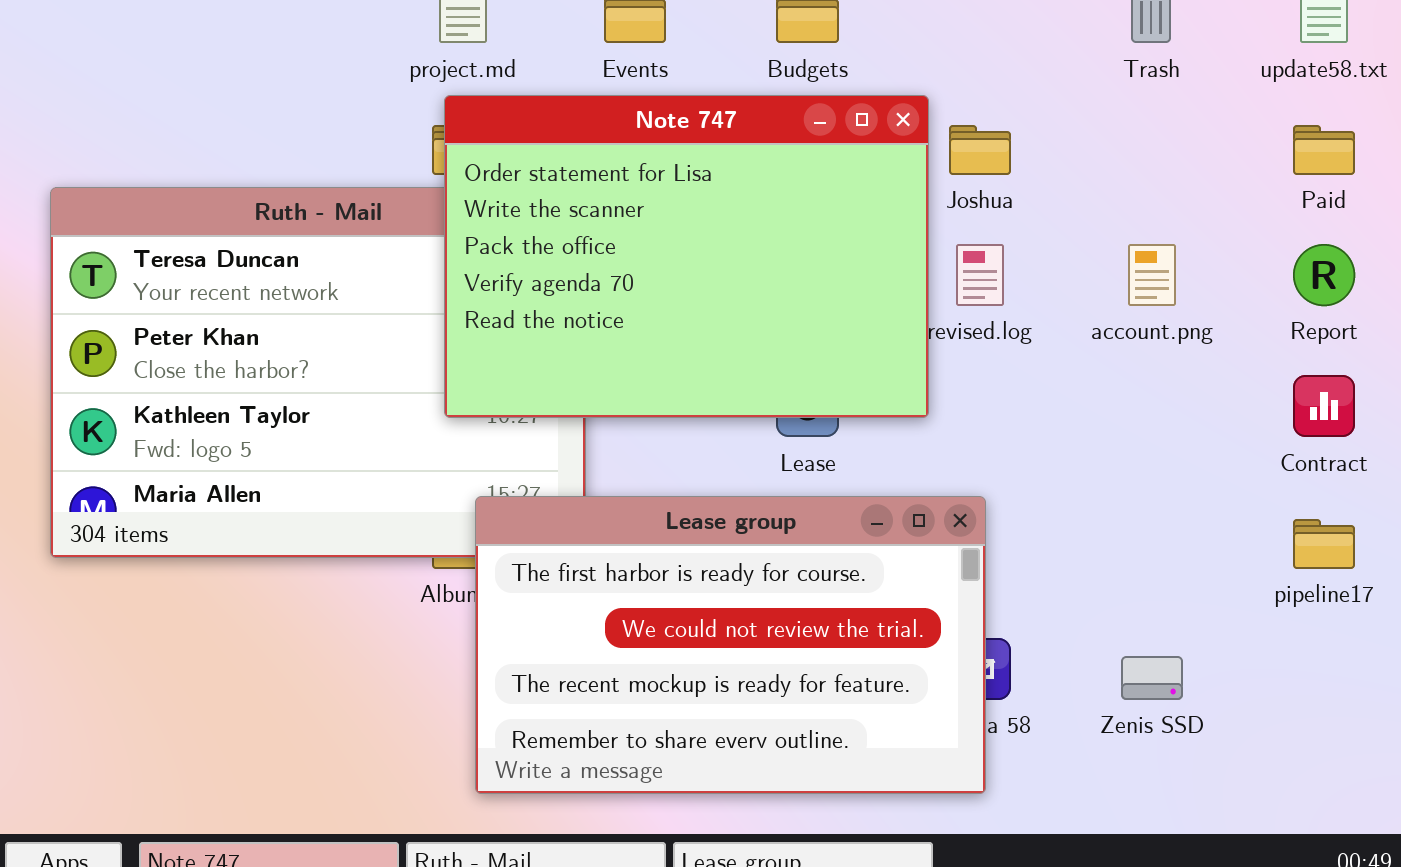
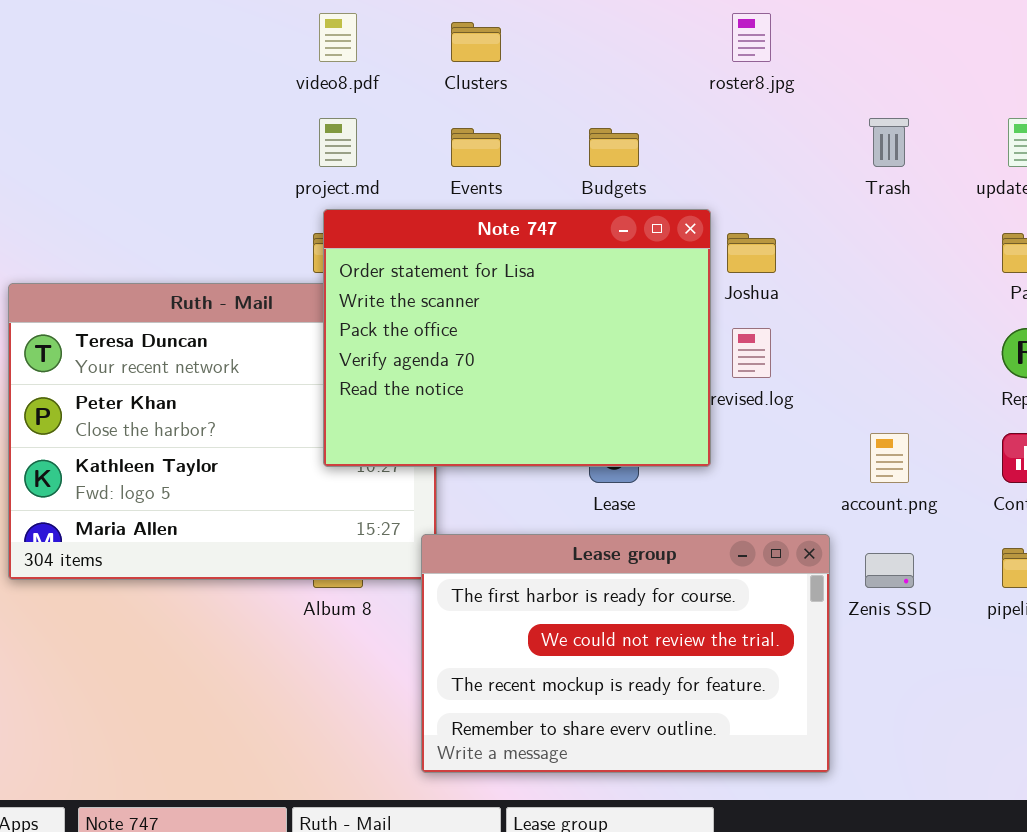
account.png: [1128,244,1176,306] -> [870,433,909,483], moved
Lease group: [475,496,986,794] -> [421,534,830,773], moved
Zenis SSD: [1121,656,1183,700] -> [865,553,914,588], moved

